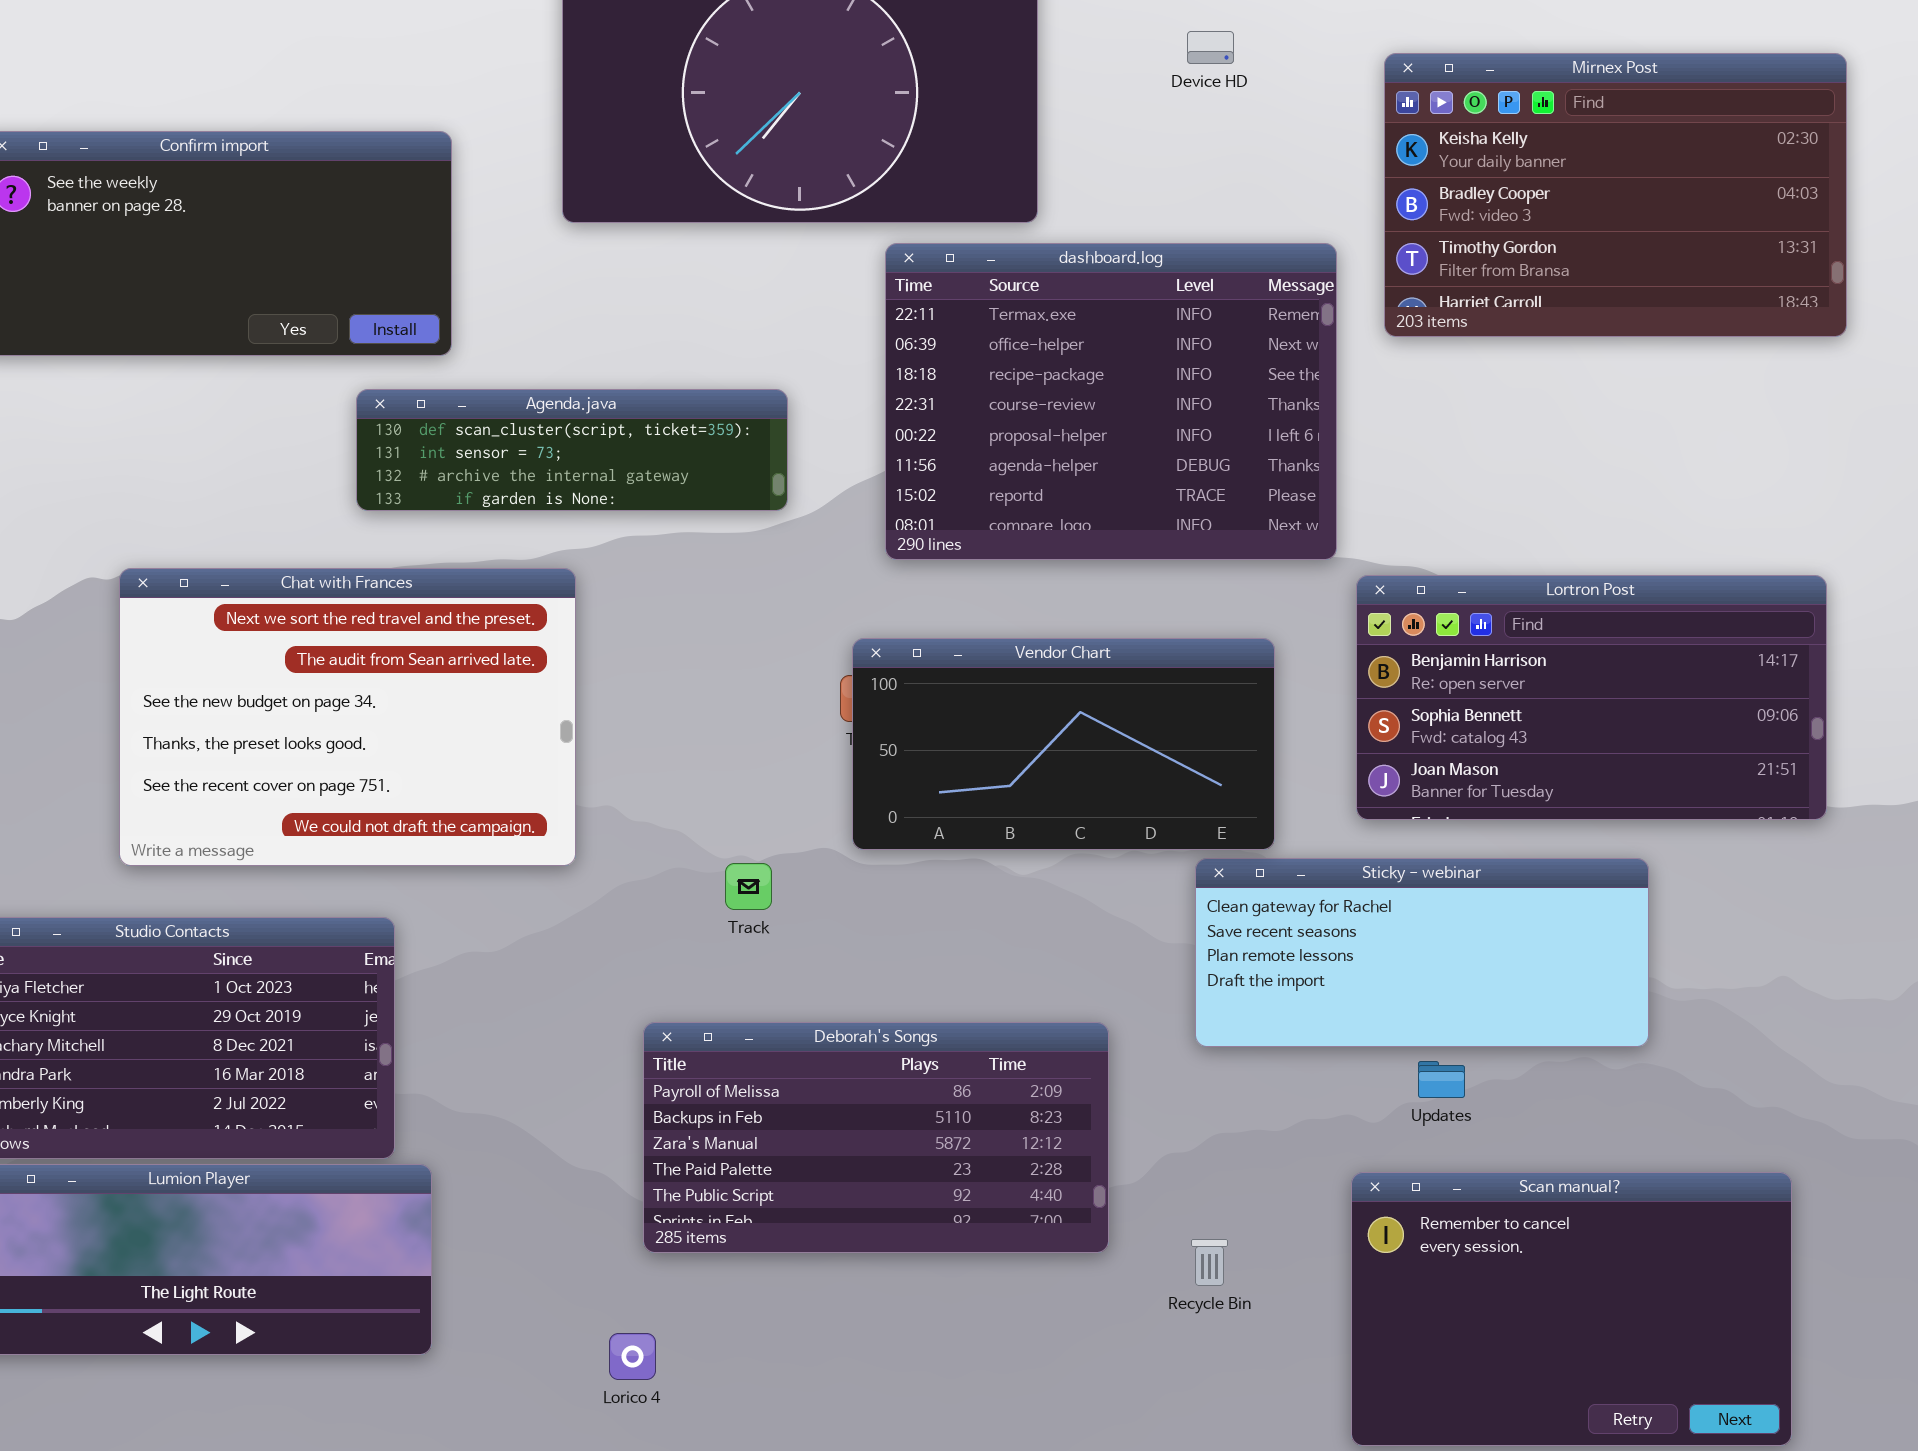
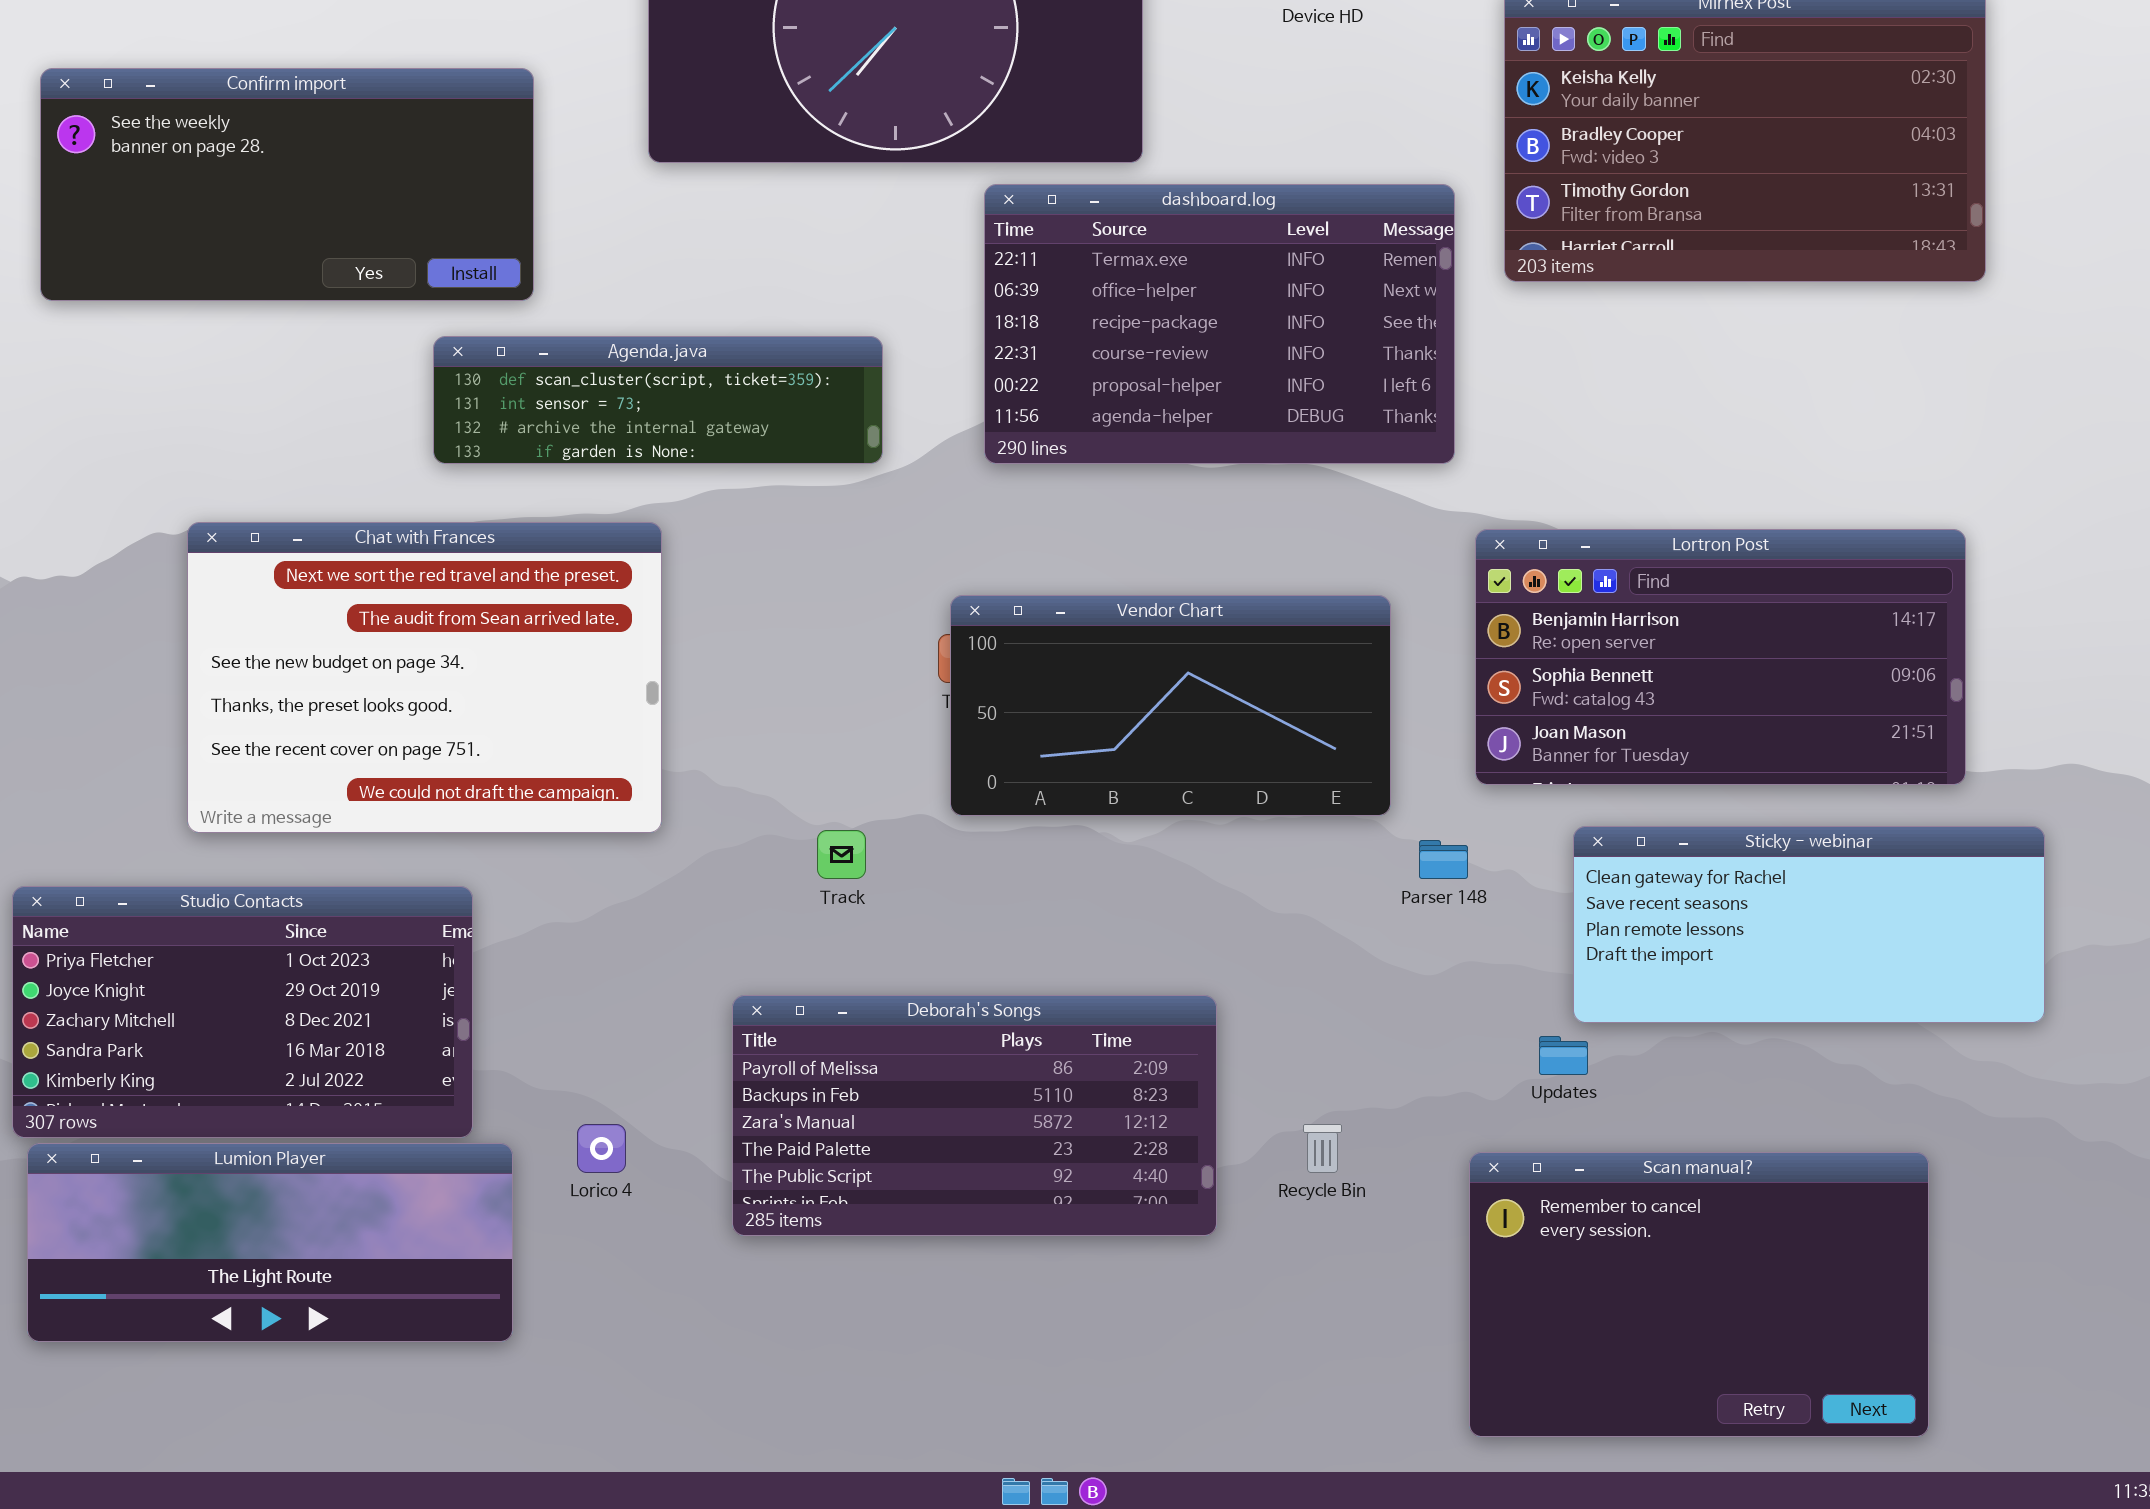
dashboard.log: [885,243,1337,560] -> [984,184,1455,464], resized
Sticky - webinar: [1195,858,1649,1047] -> [1573,826,2045,1023], moved
Recycle Bin: [1191,1239,1228,1286] -> [1303,1124,1342,1173], moved
Lorico 4: [609,1333,656,1380] -> [577,1124,626,1173], moved

